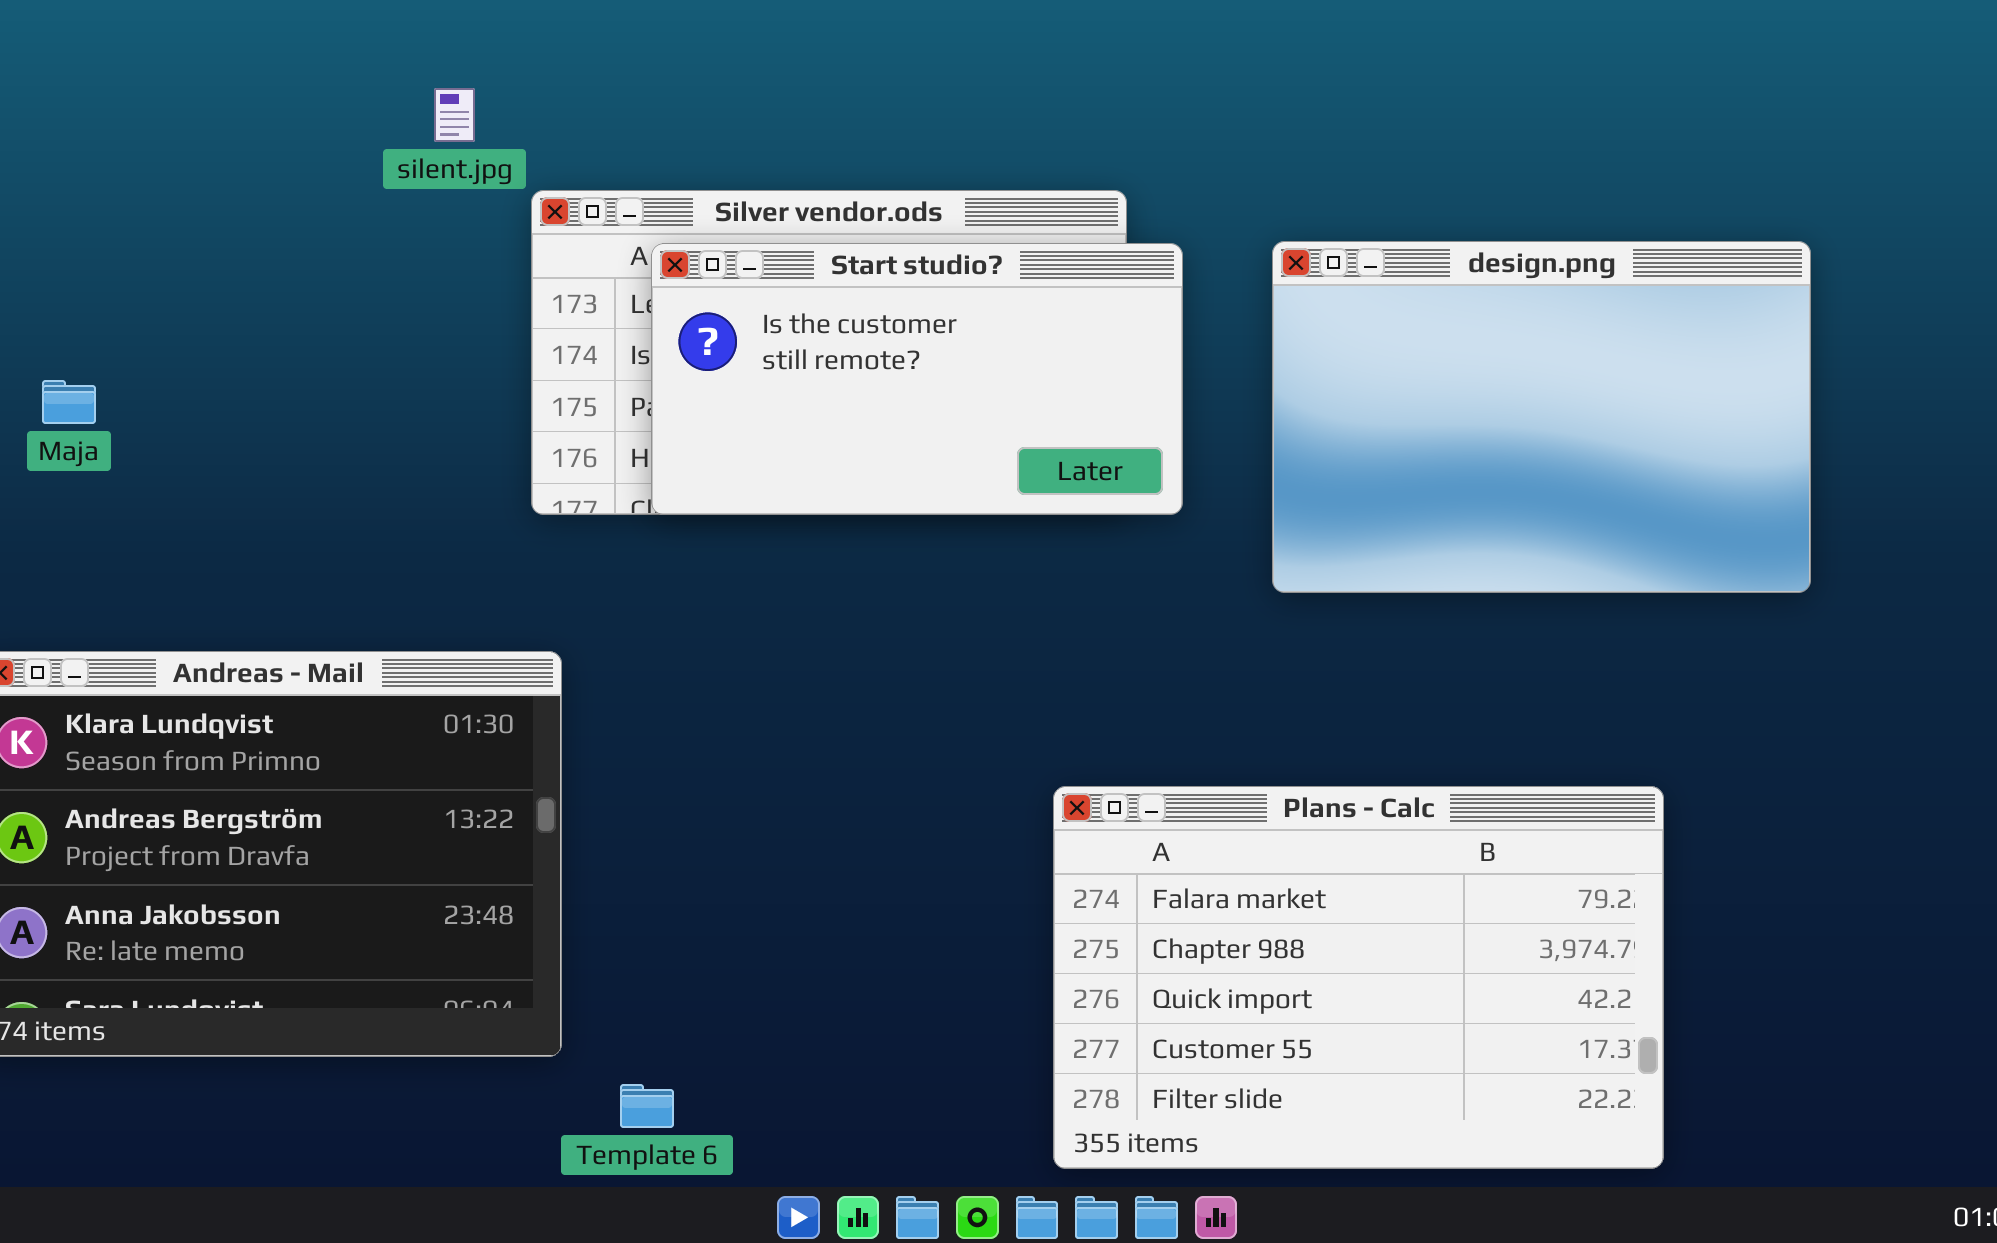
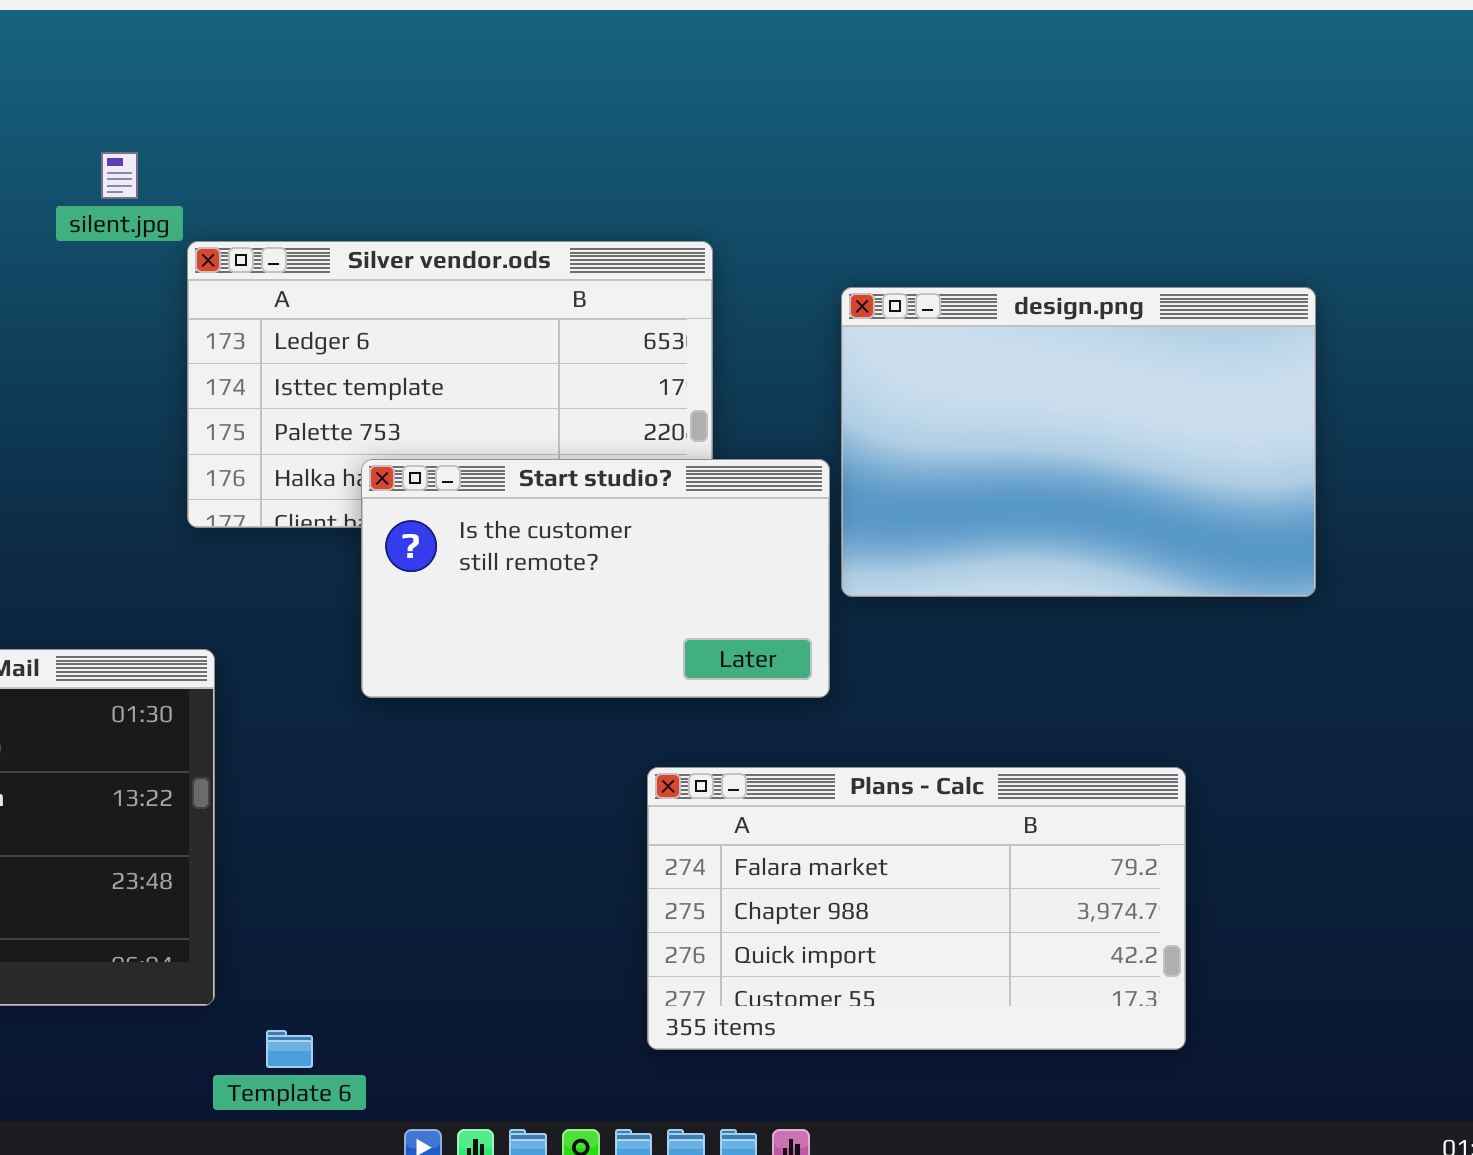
Start studio?: [651,243,1183,515] -> [361,459,830,698], moved
Plans - Calc: [1053,786,1664,1169] -> [647,767,1186,1050], resized

